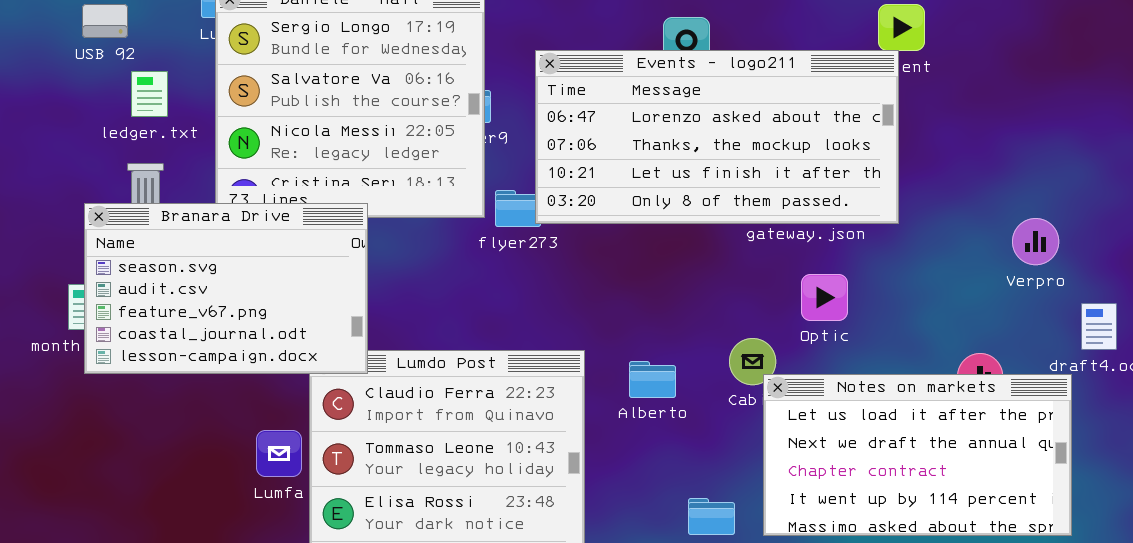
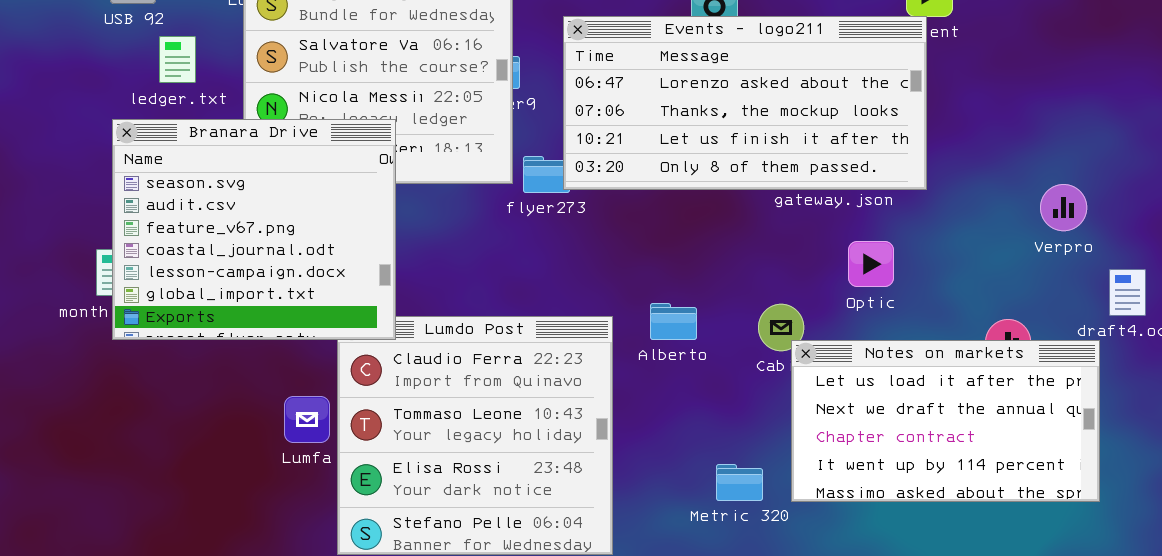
Branara Drive: [84,203,368,374] -> [112,119,396,340], resized
Optic: [801,274,848,321] -> [848,241,894,287], moved
Alberto: [629,361,676,398] -> [650,303,697,340], moved

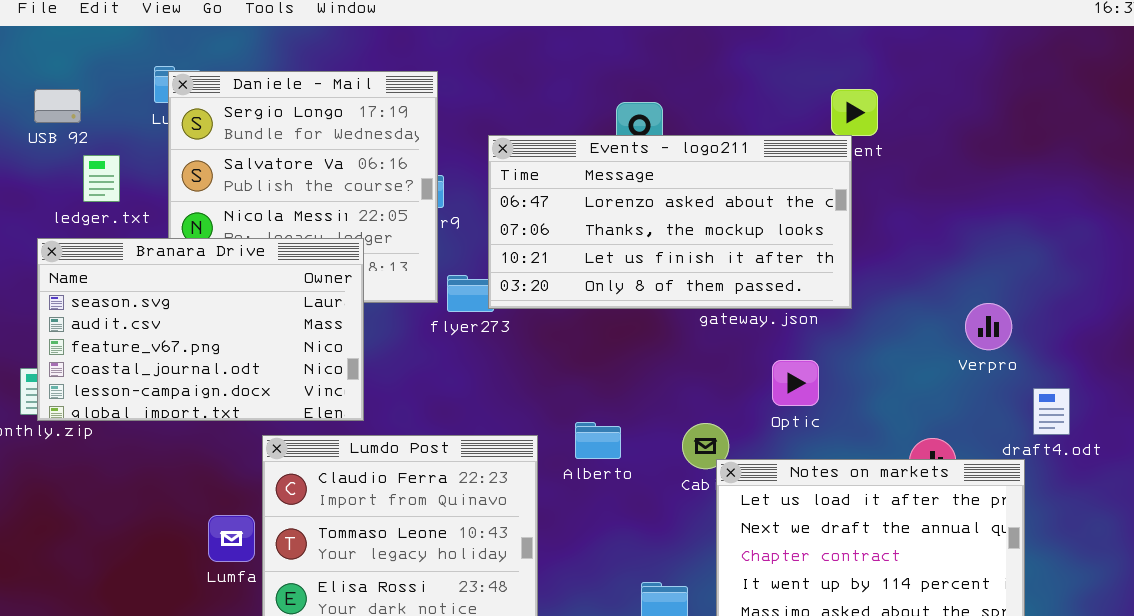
Branara Drive: [112,119,396,340] -> [37,238,364,421], resized

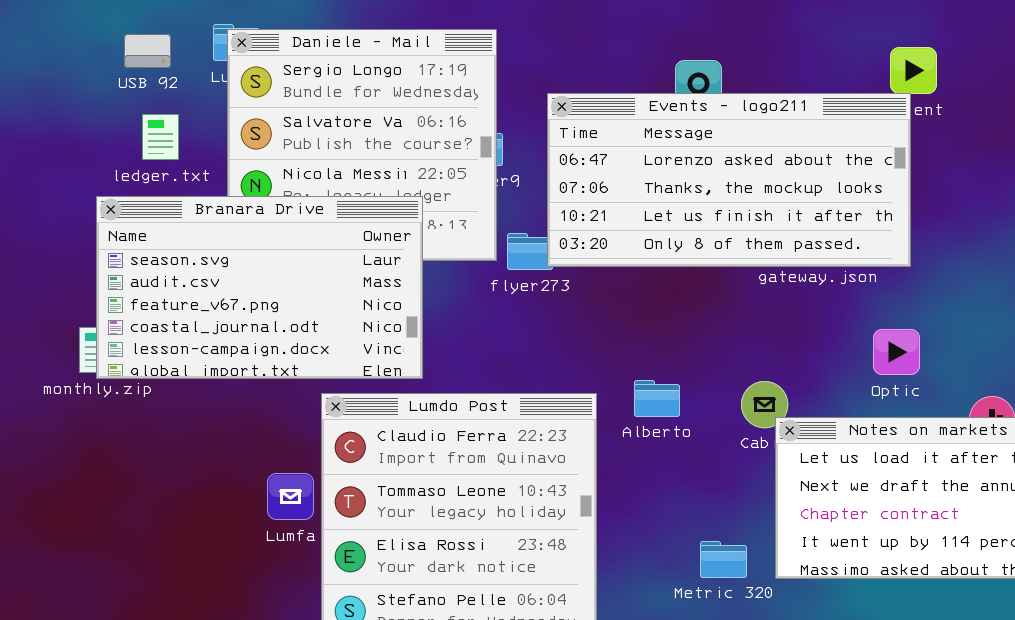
USB 92: [34,89,81,123] -> [124,34,171,68], moved
Optic: [772,360,819,406] -> [873,329,920,375], moved

